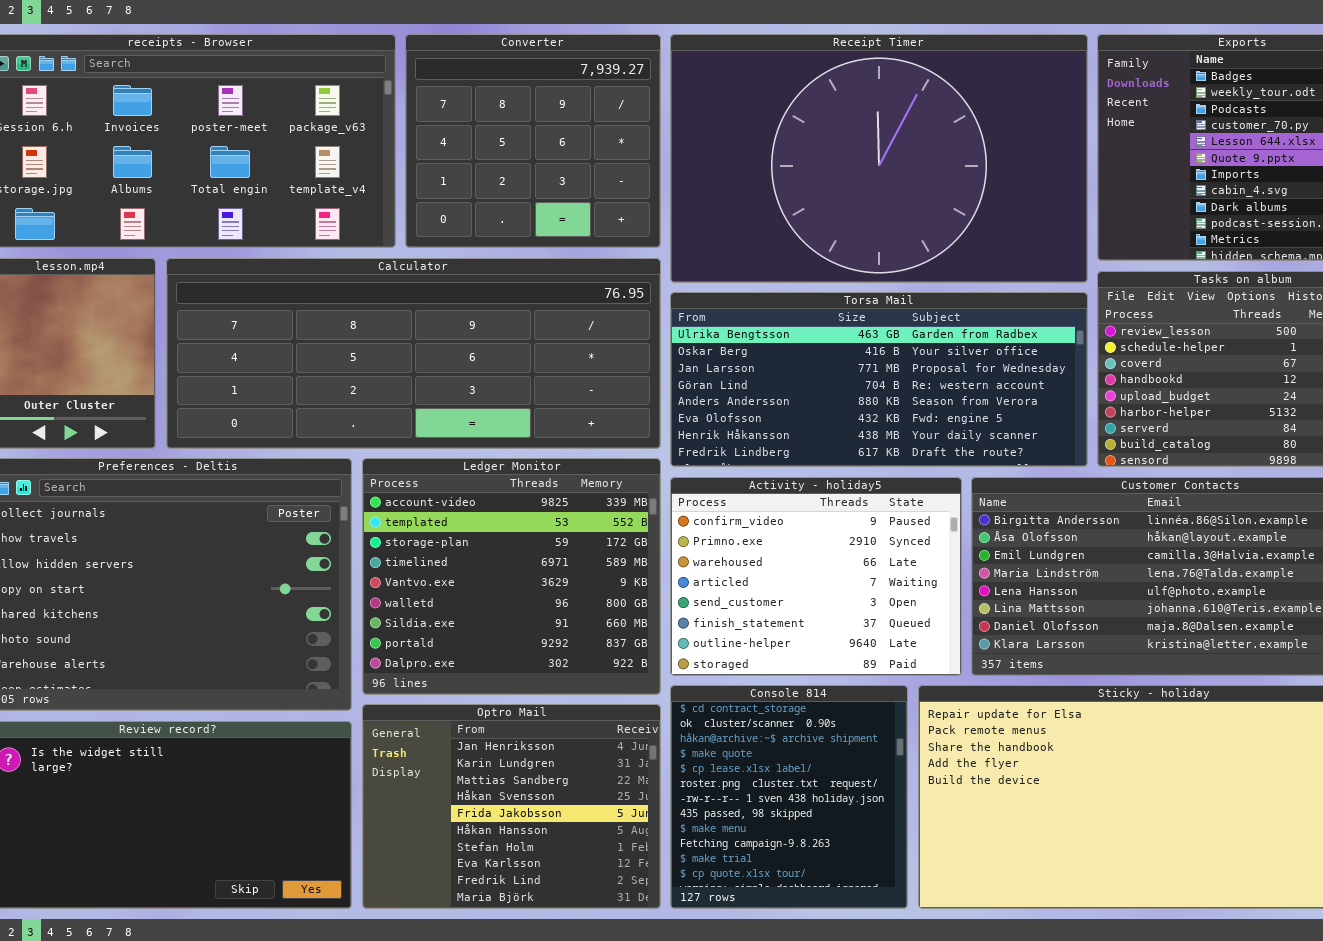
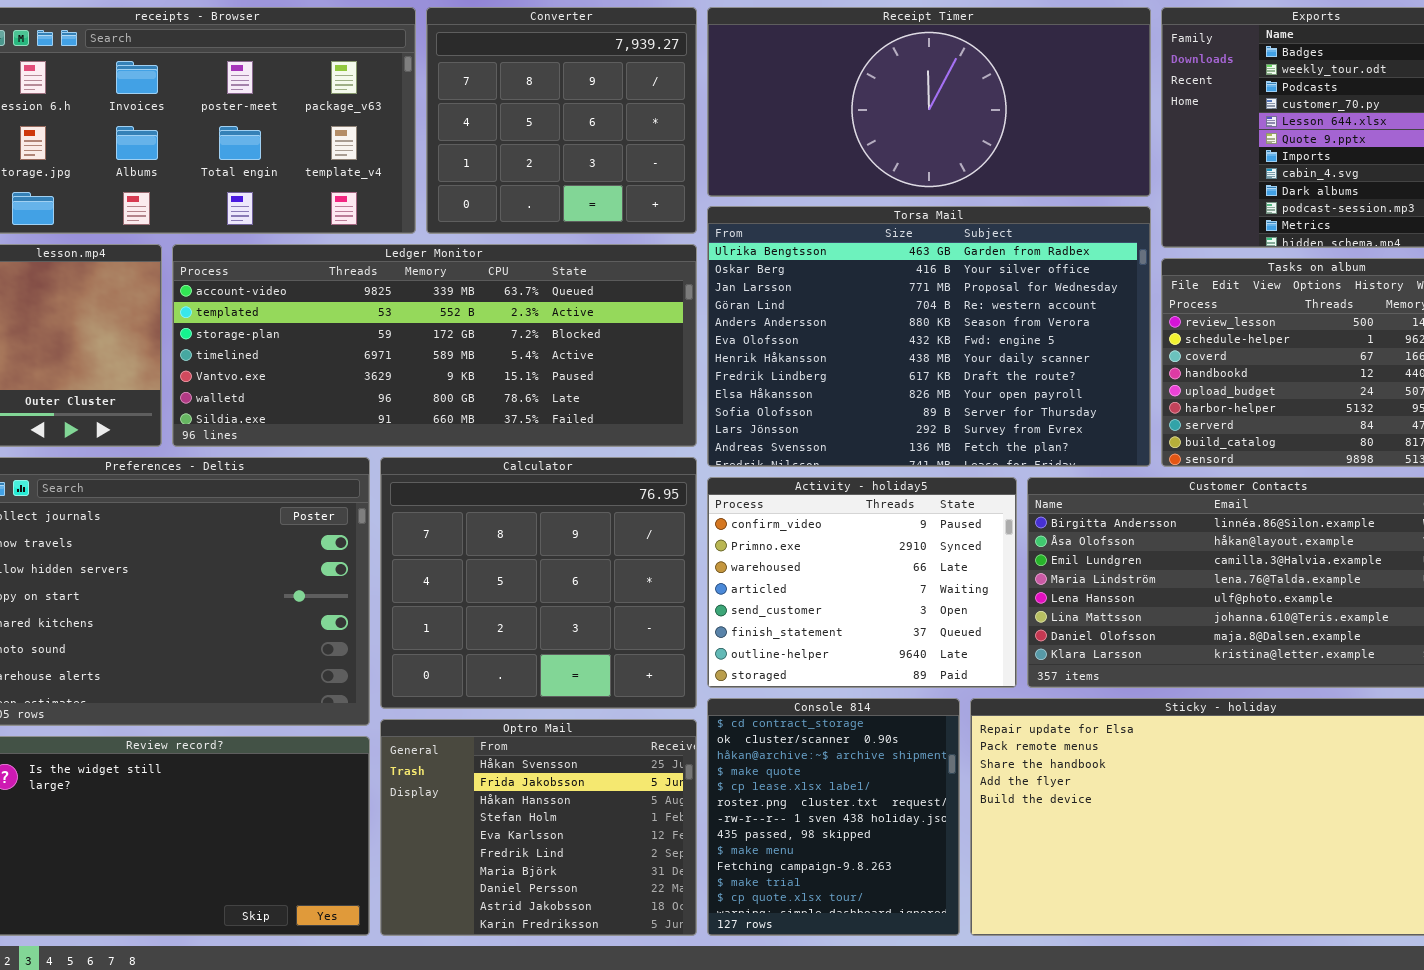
Receipt Timer: [670,34,1088,283] -> [707,7,1151,197], resized
Calculator: [166,258,661,449] -> [380,457,697,709], moved, resized
Torsa Mail: [670,292,1088,467] -> [707,206,1151,467], resized
Ledger Monitor: [362,458,661,695] -> [172,244,697,447], moved, resized
Optro Mail: [362,704,661,909] -> [380,719,697,936], scrolled down 3 rows

